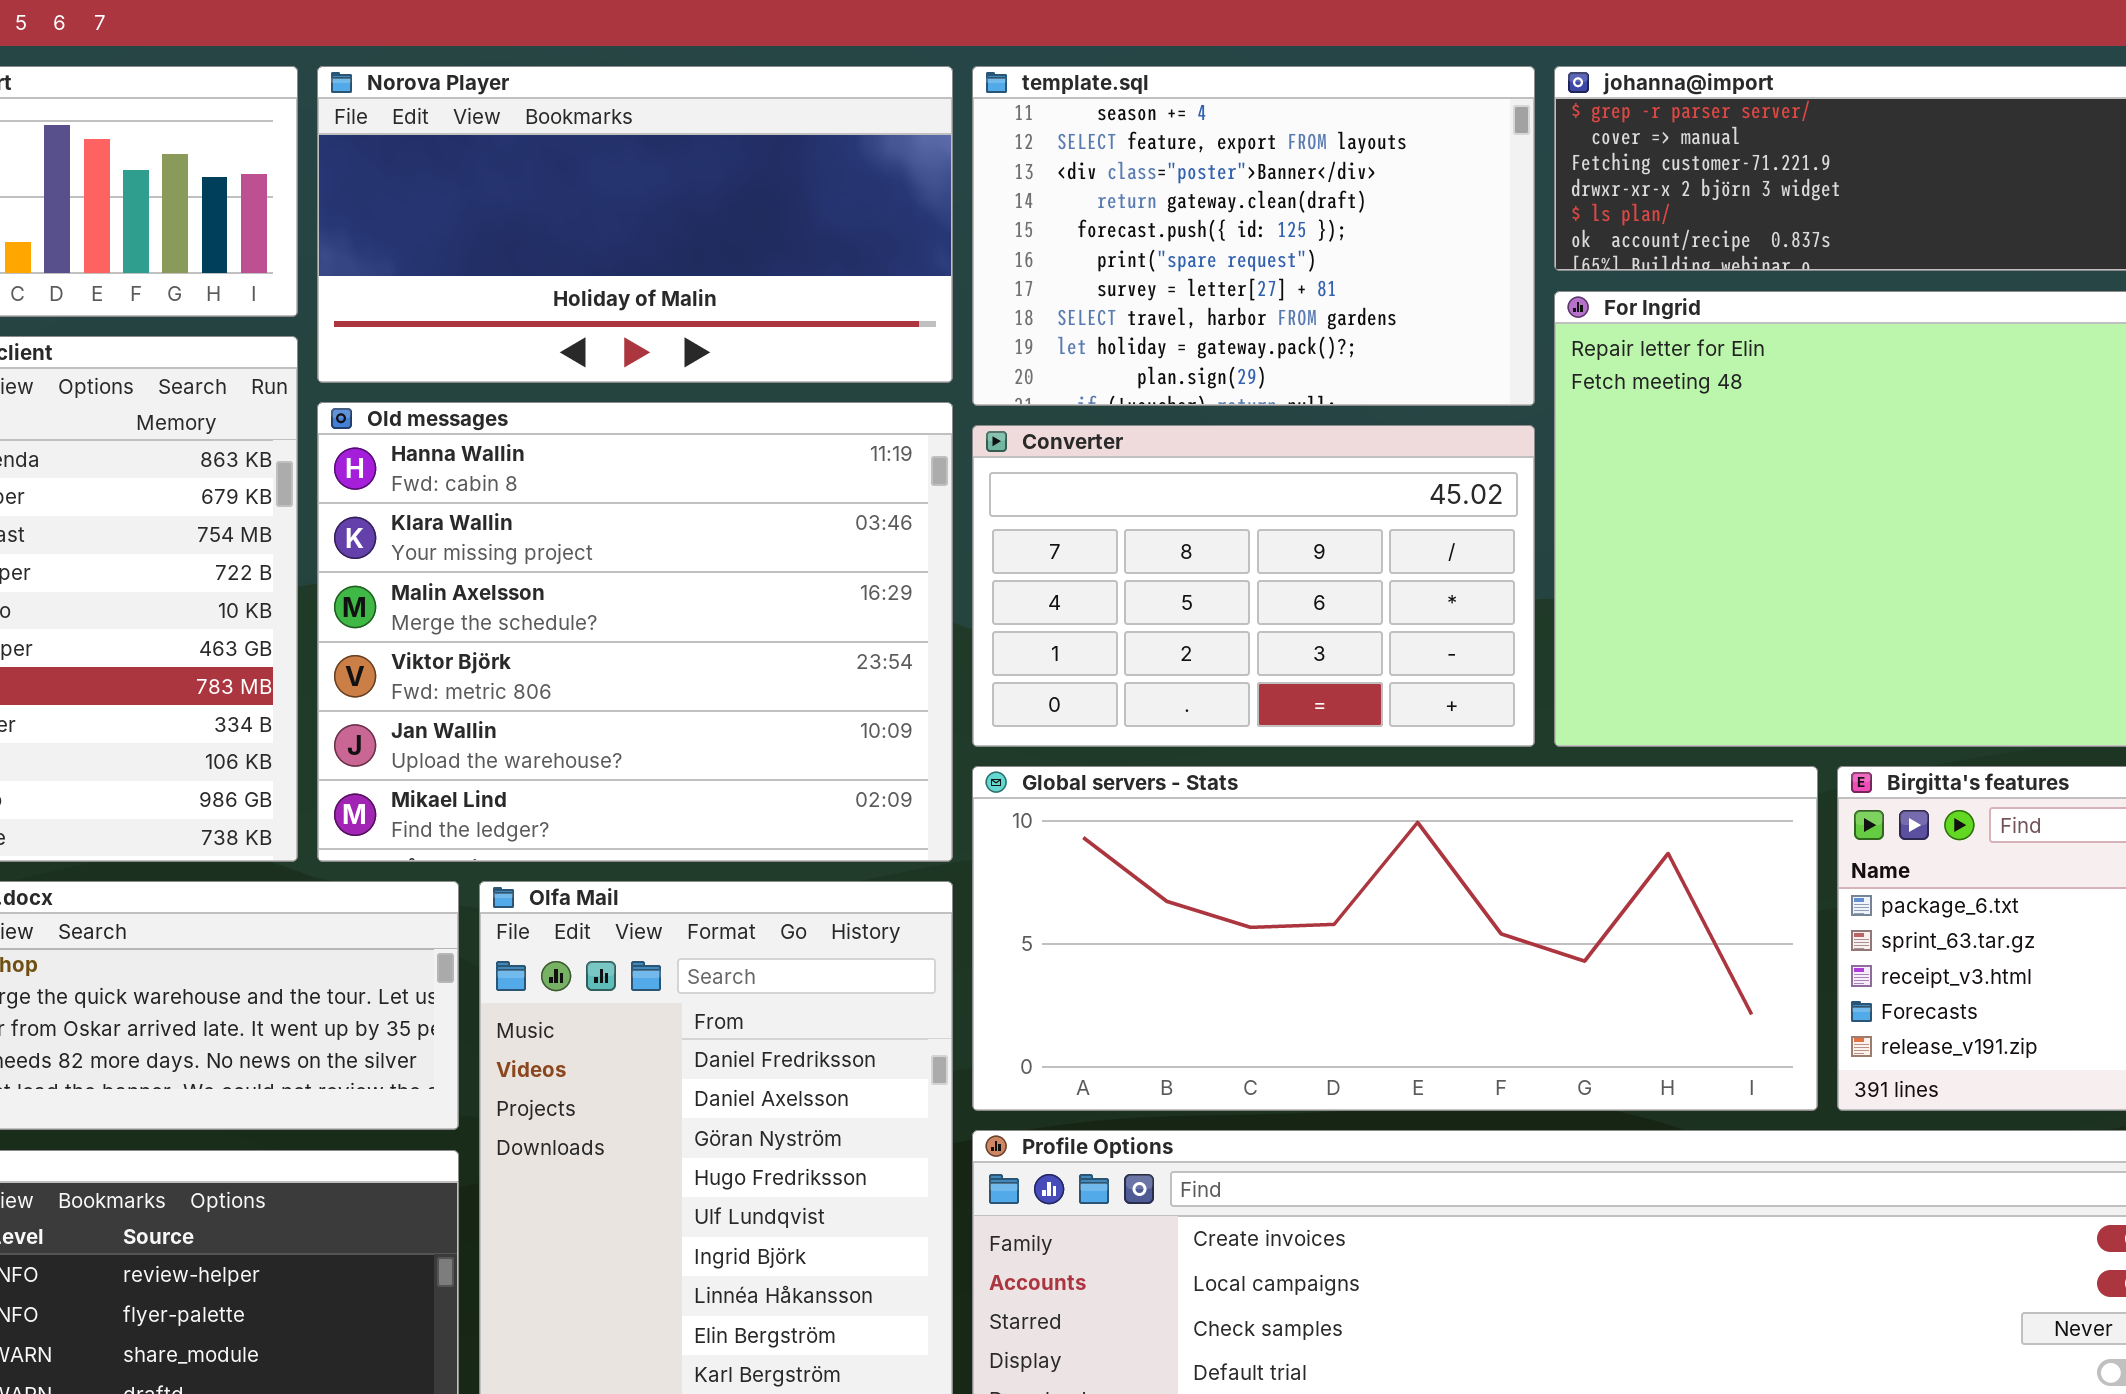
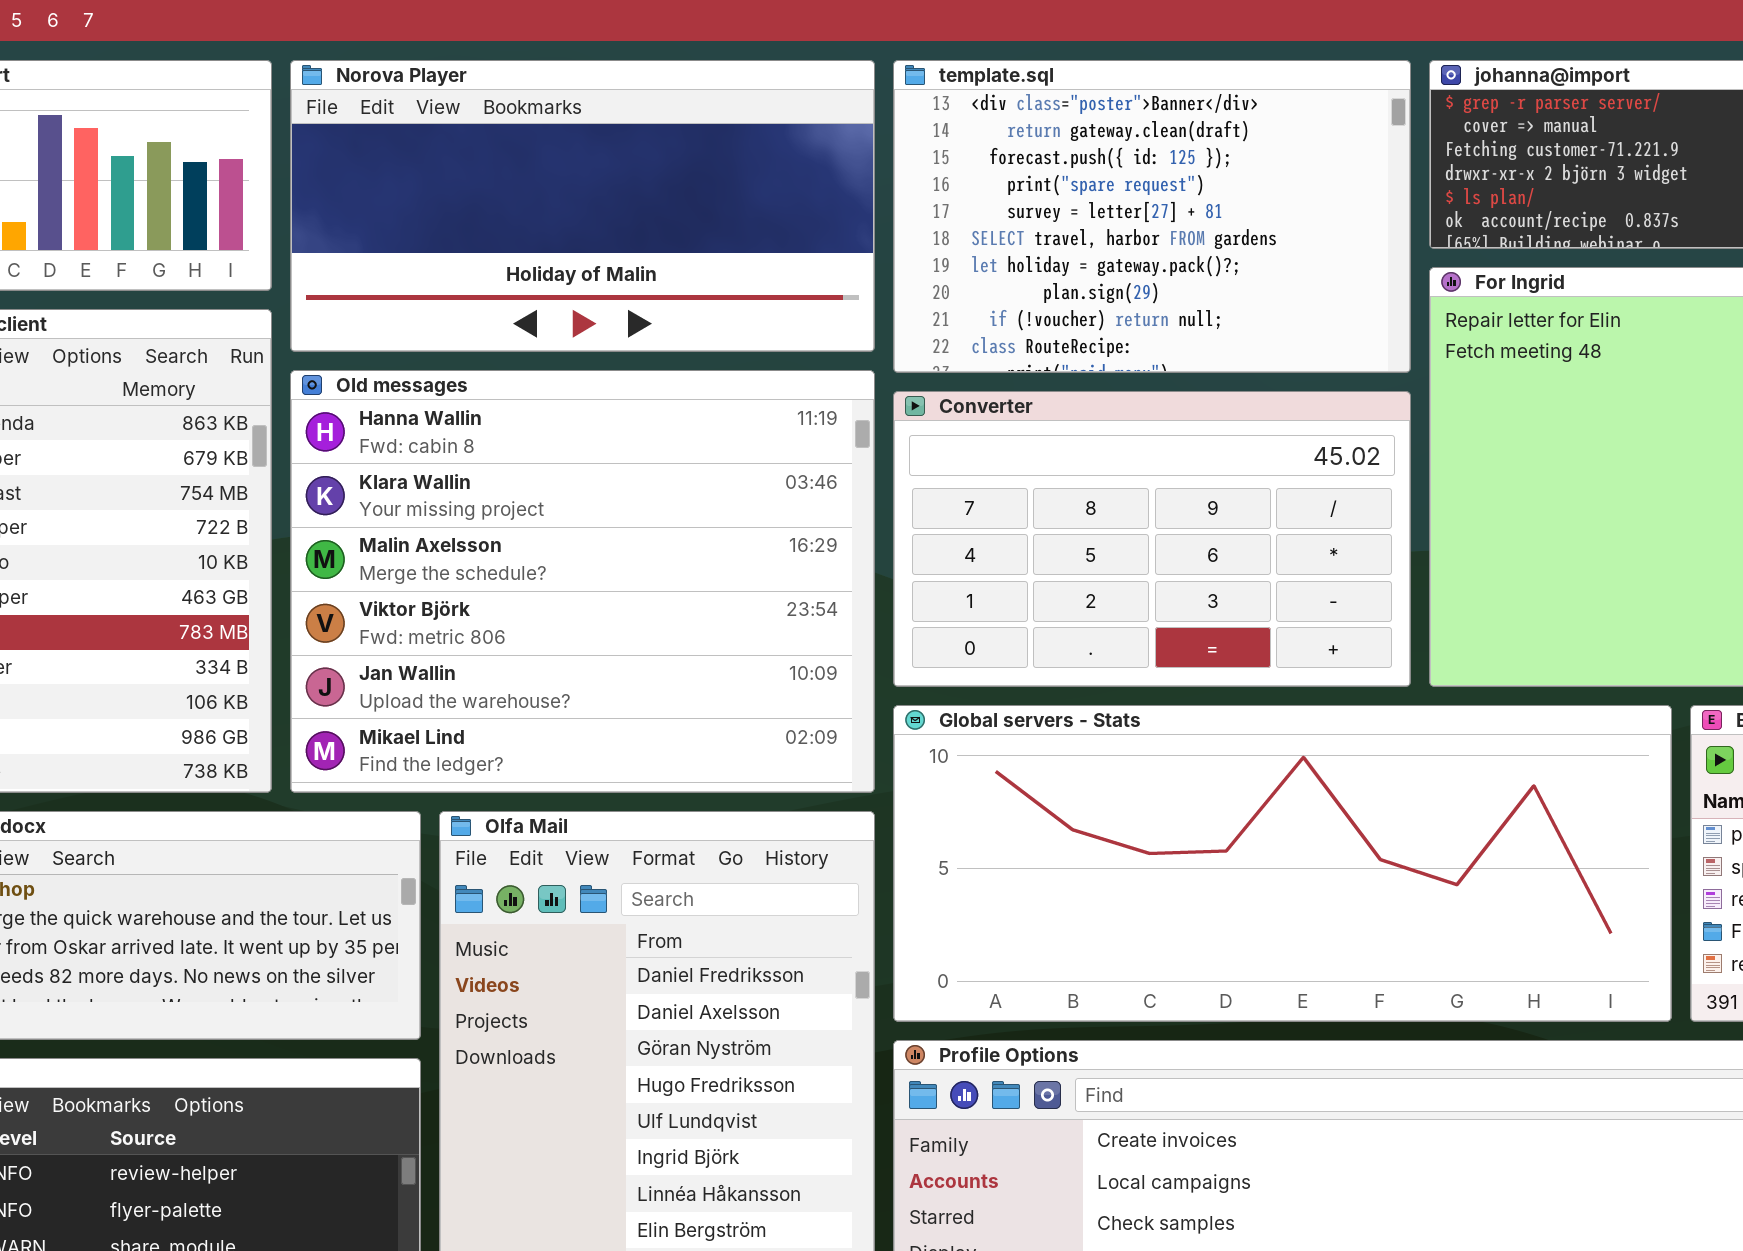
template.sql: [972,66,1535,406] -> [893,60,1411,373], scrolled down 2 rows

